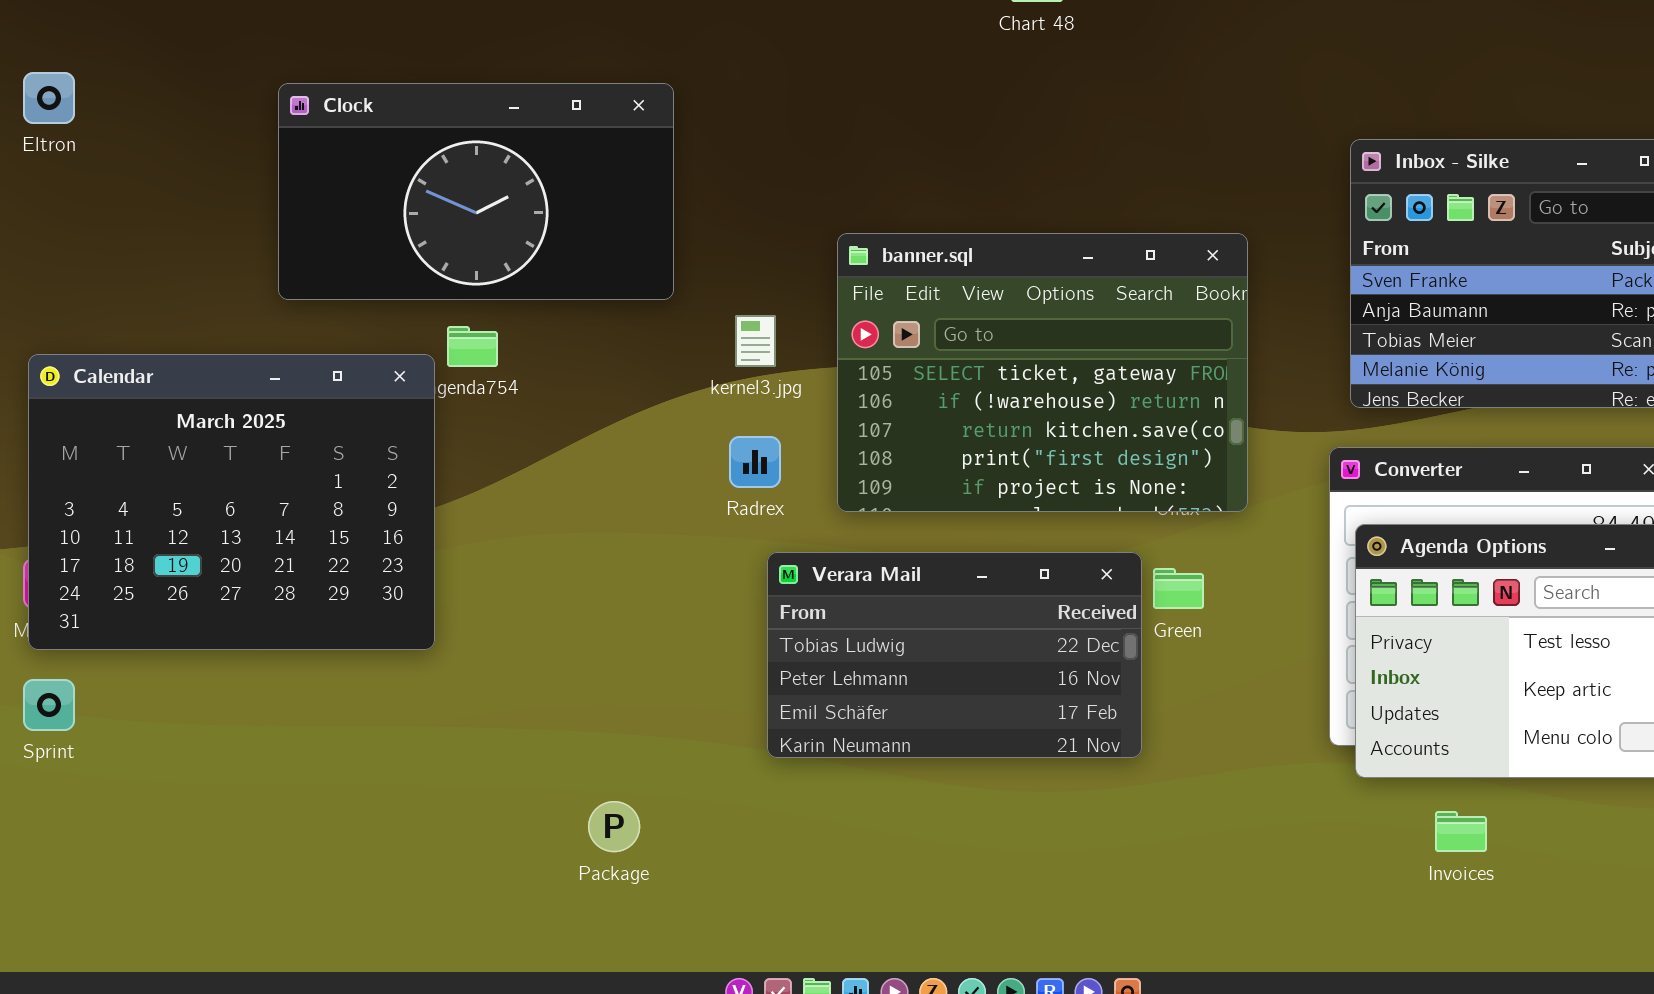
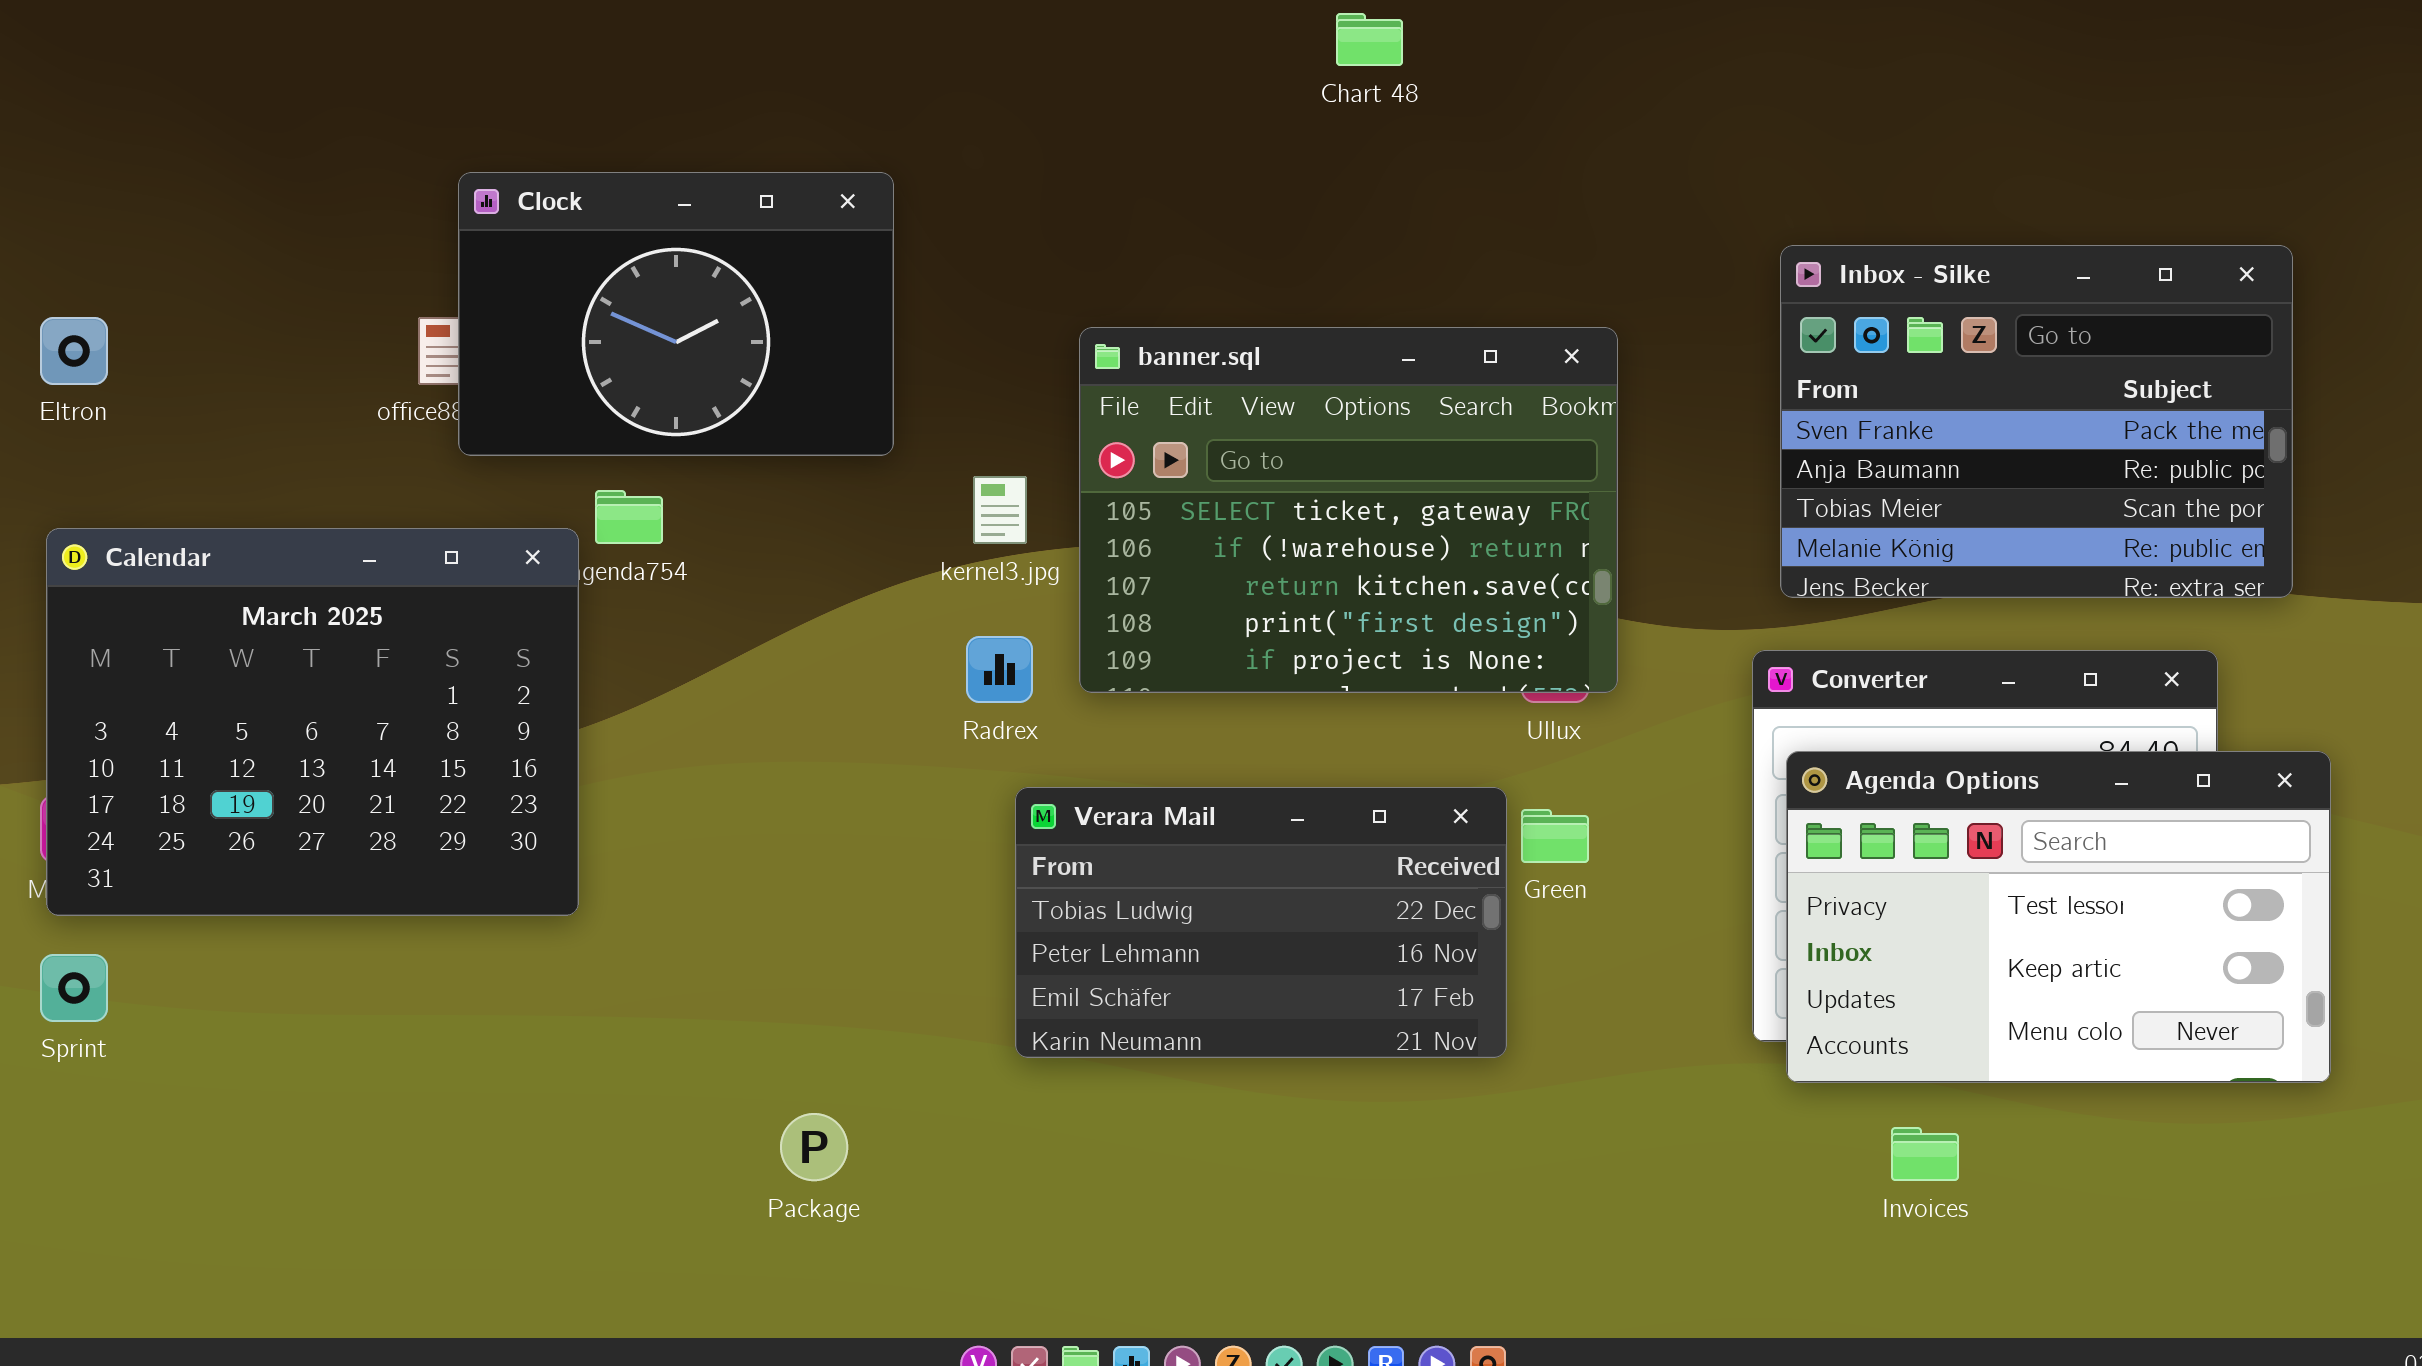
Eltron: [23,72,75,124] -> [40,317,108,385], moved
Clock: [278,83,674,300] -> [458,172,894,456], resized
banner.sql: [837,233,1248,512] -> [1079,327,1618,693], moved

